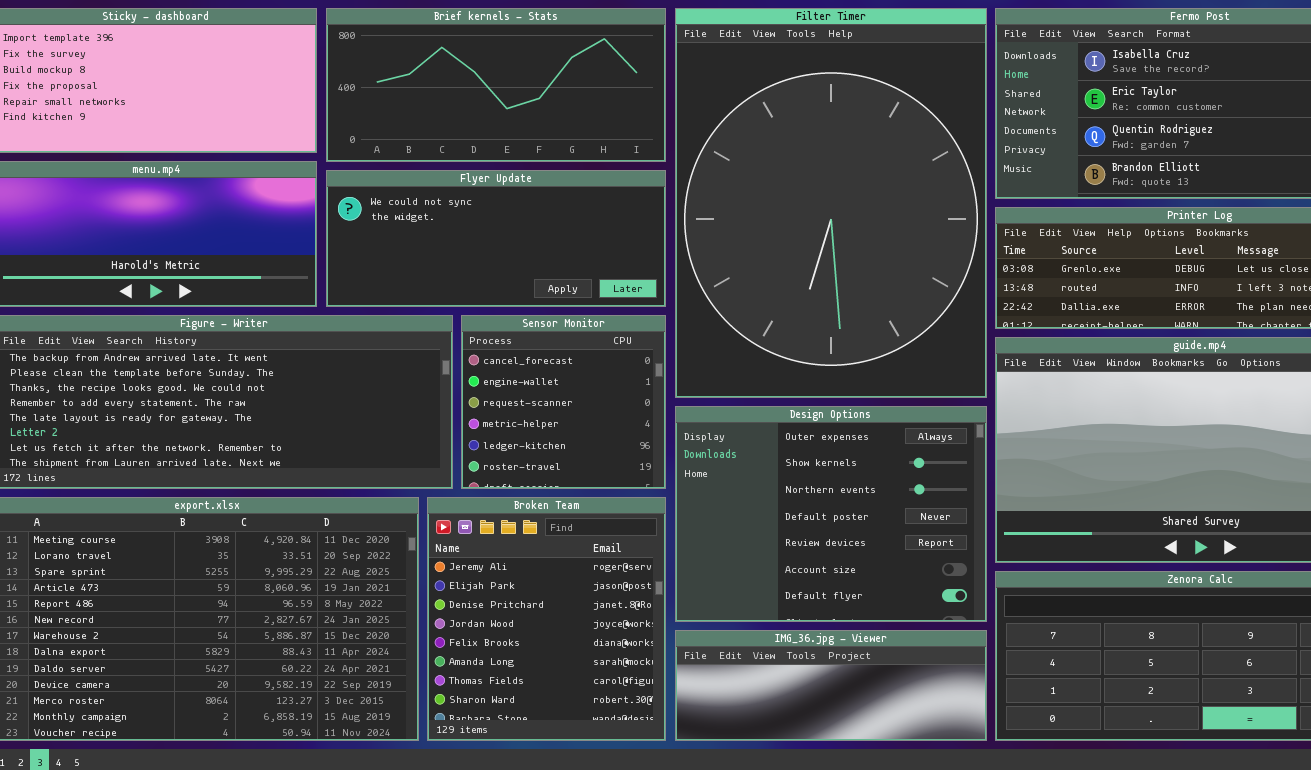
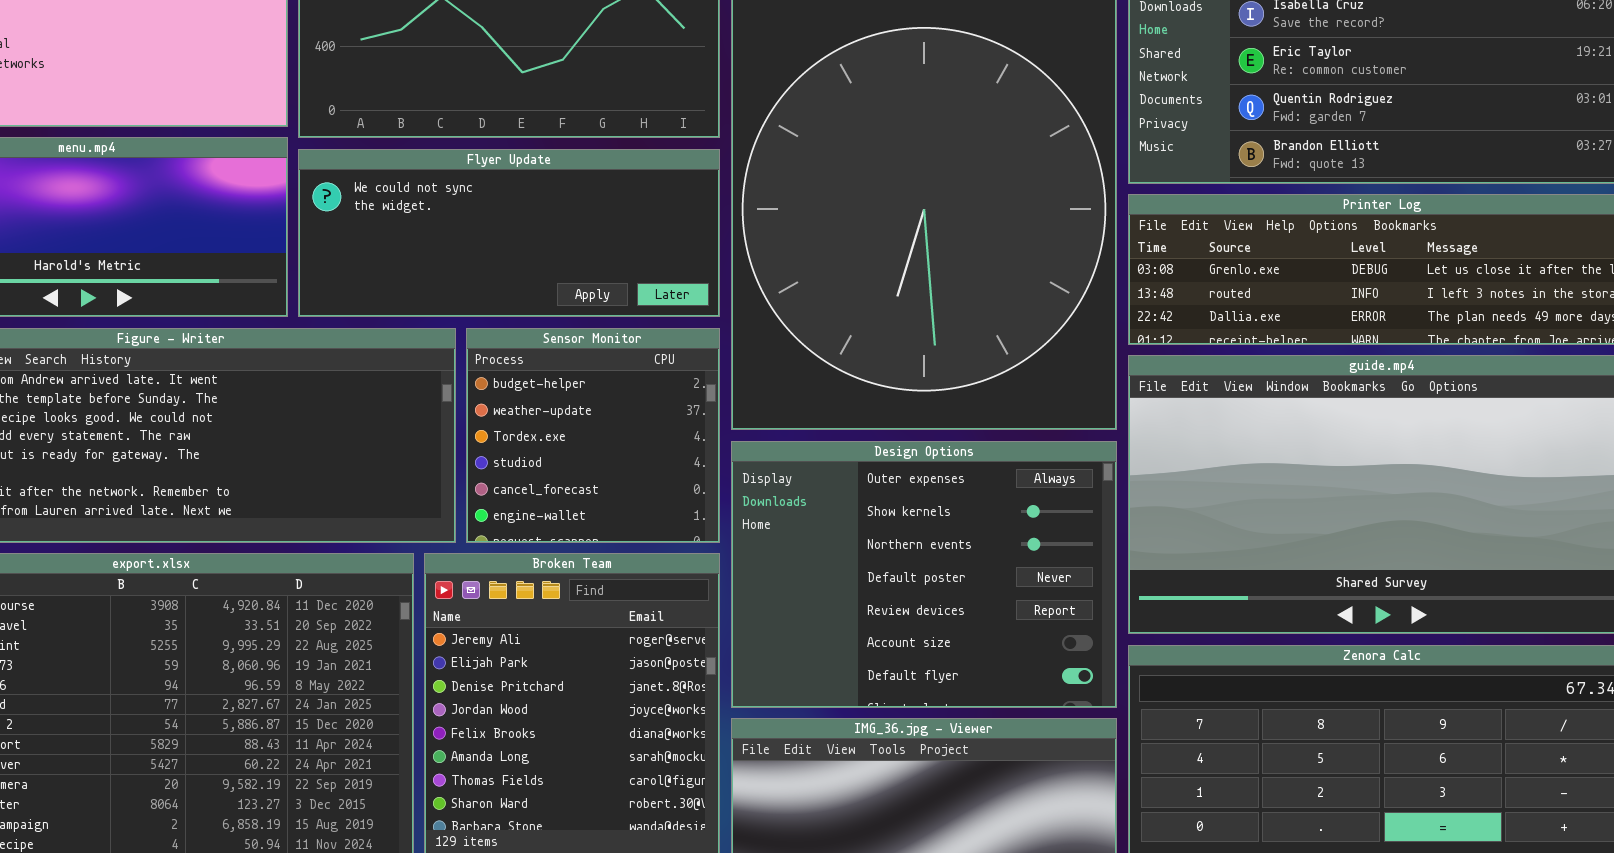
Sensor Monitor: [461,315,666,489] -> [466,328,720,543], scrolled up 4 rows

